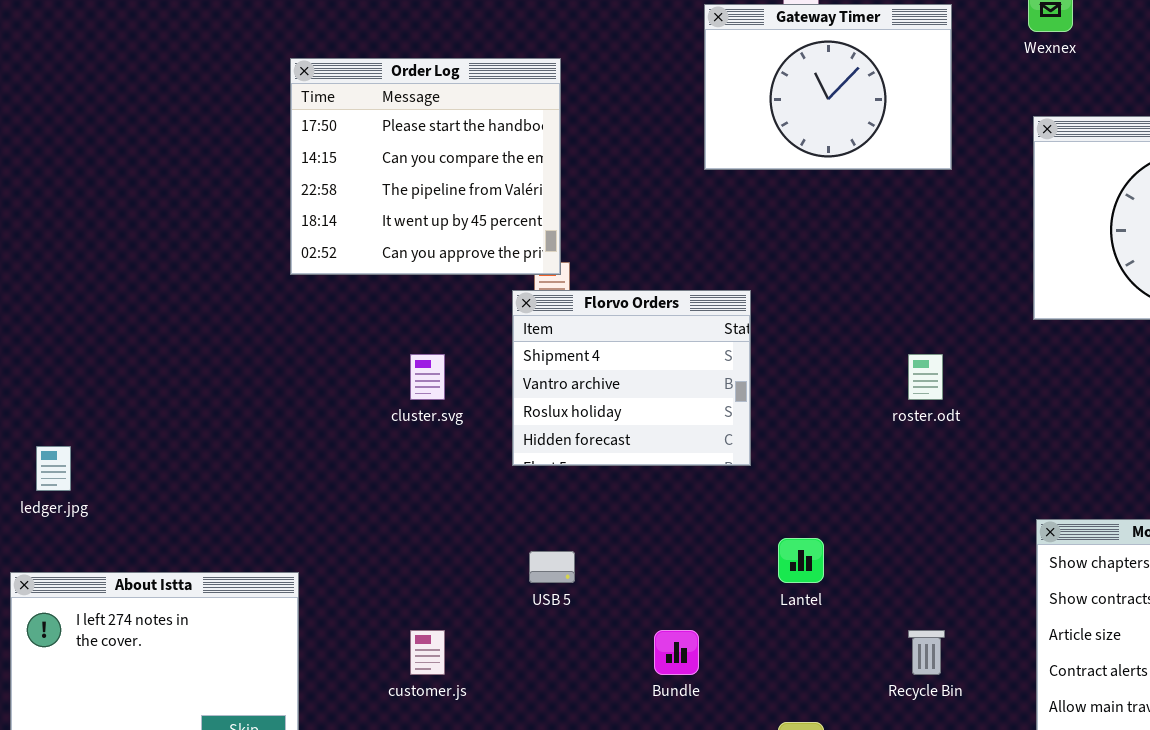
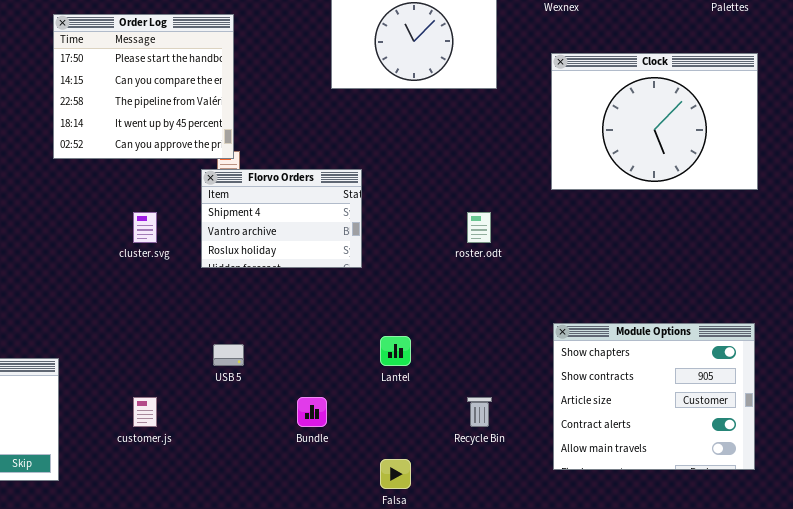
Florvo Orders: [512,290,751,466] -> [201,169,362,268], resized

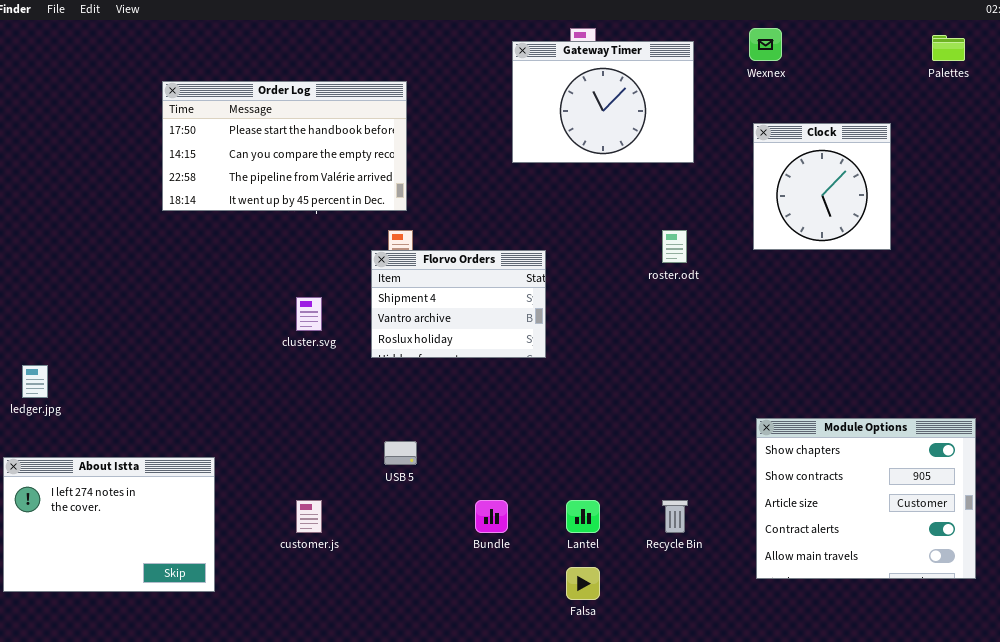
Order Log: [53,14,234,159] -> [162,81,407,211], resized
Clock: [551,53,758,190] -> [753,123,891,250], resized
roster.odt: [467,212,491,243] -> [662,230,687,263], moved
Lantel: [380,336,411,366] -> [566,500,600,533], moved

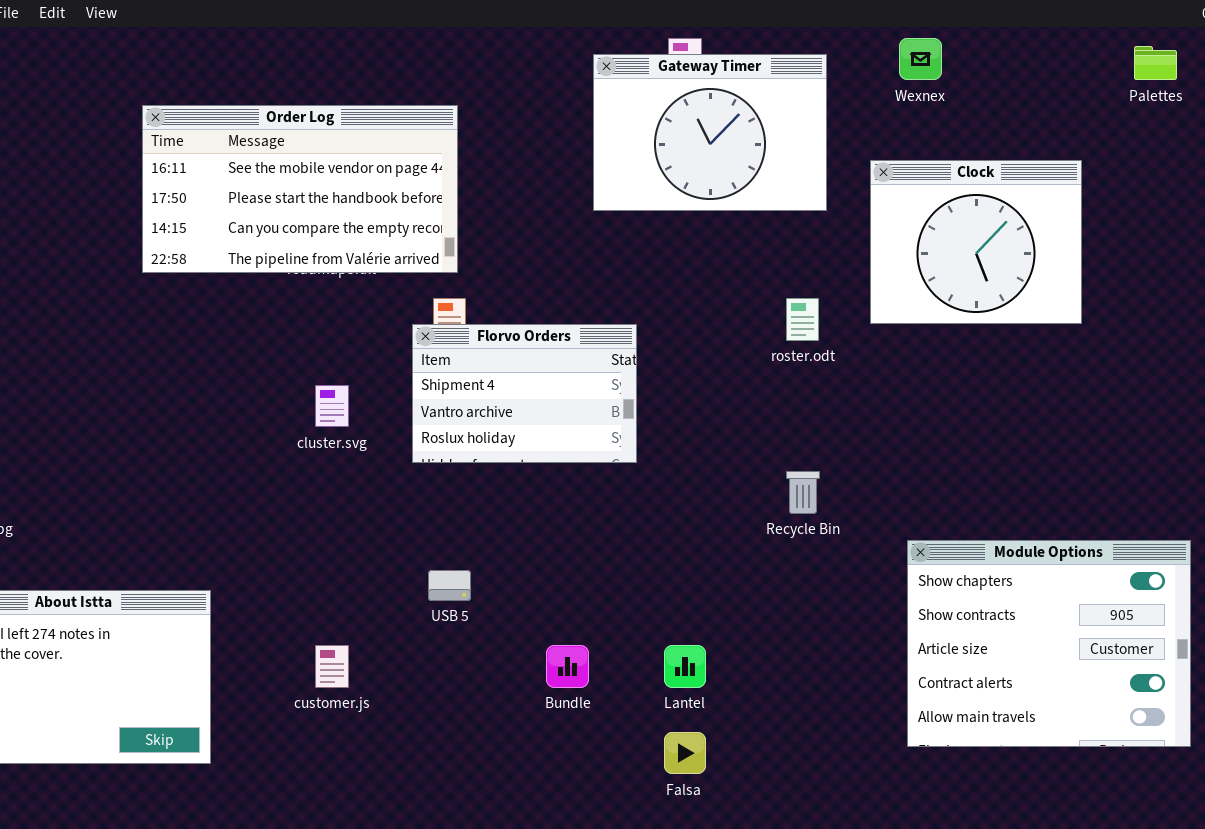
Order Log: [162,81,407,211] -> [142,105,458,273], scrolled up 1 row
Clock: [753,123,891,250] -> [870,160,1082,324], resized
Recycle Bin: [662,500,688,533] -> [786,471,820,514], moved

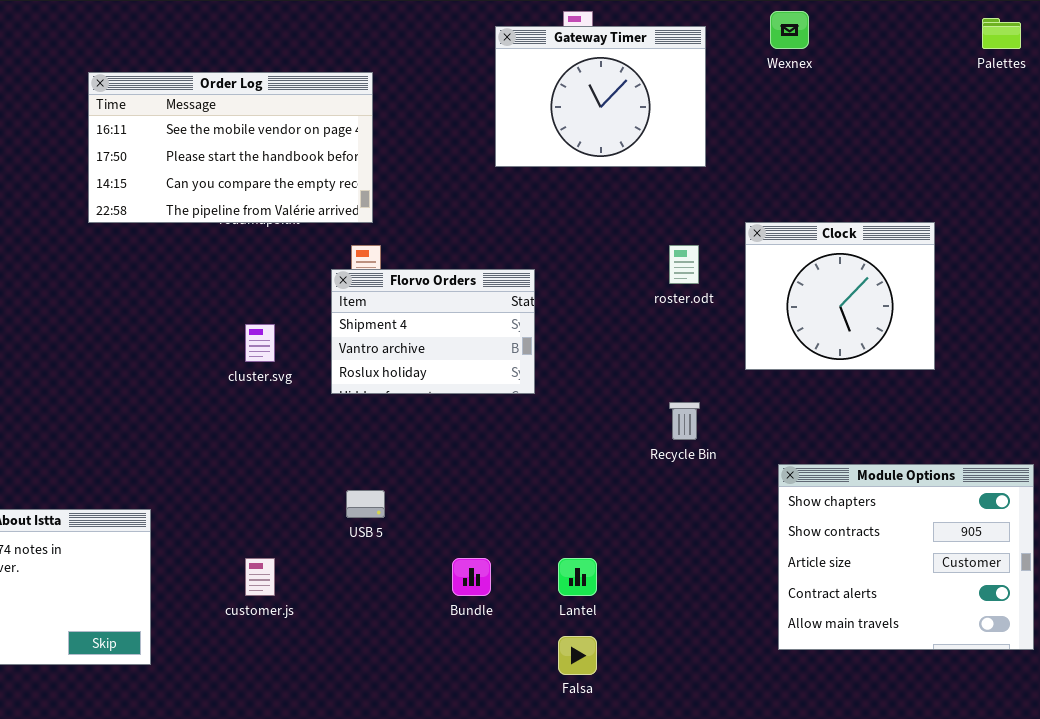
Clock: [870,160,1082,324] -> [745,222,935,370], moved

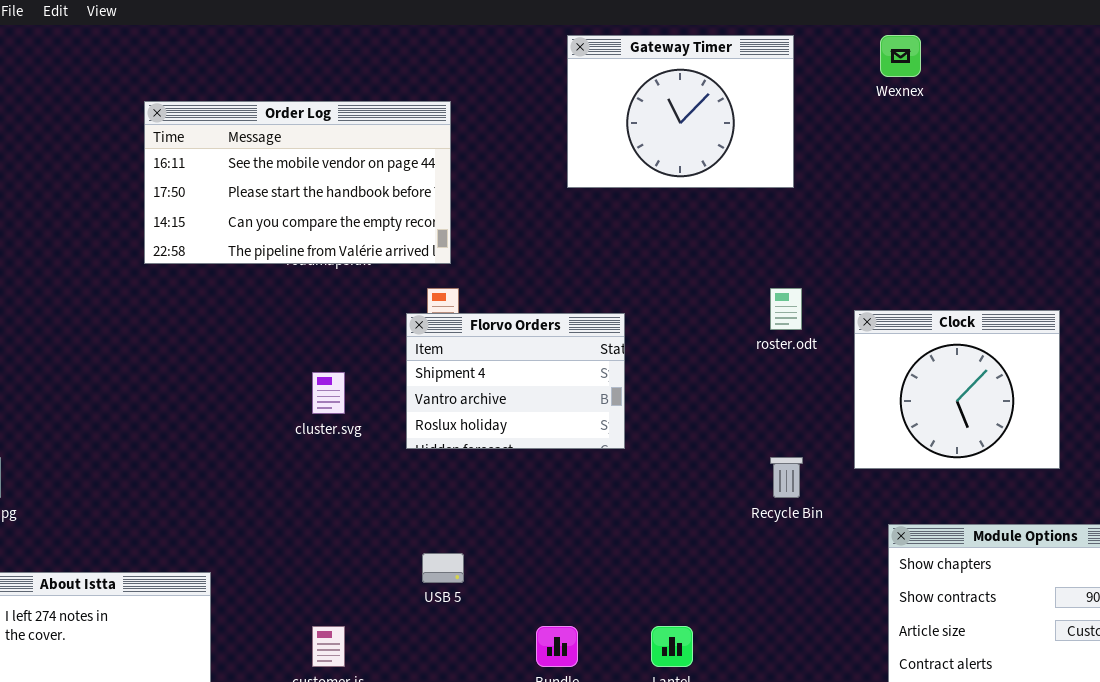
Gateway Timer: [495,26,706,167] -> [567,35,794,188], moved
Clock: [745,222,935,370] -> [854,310,1060,469], moved

